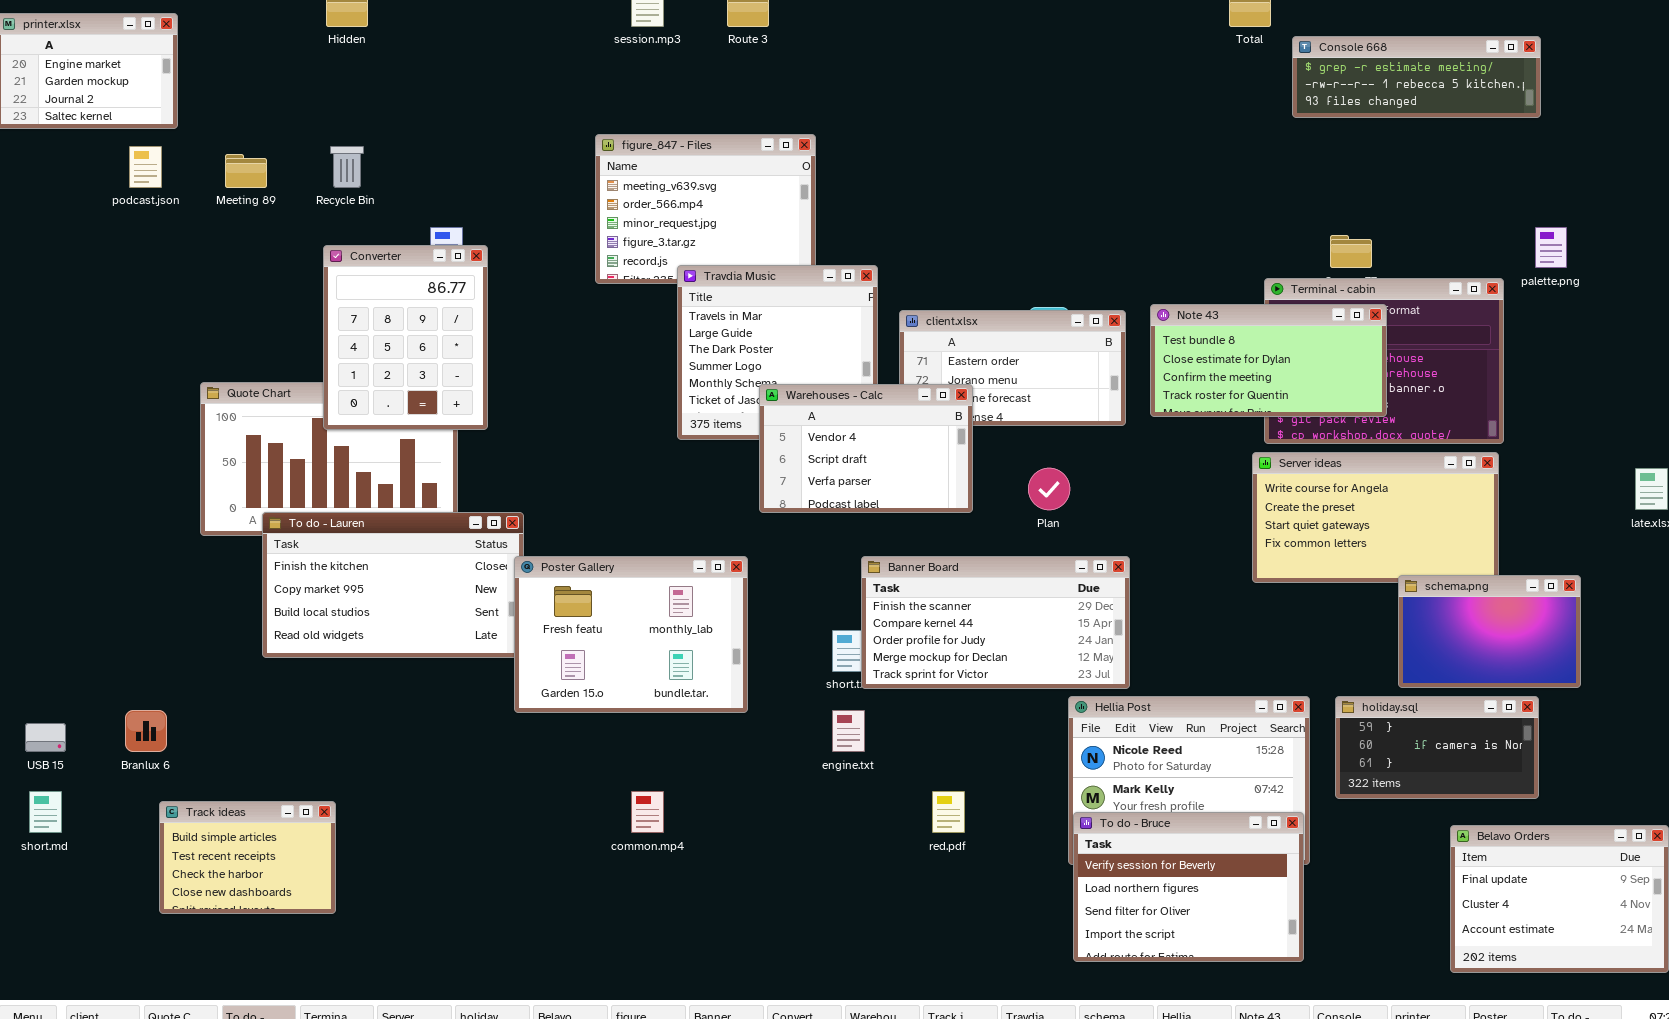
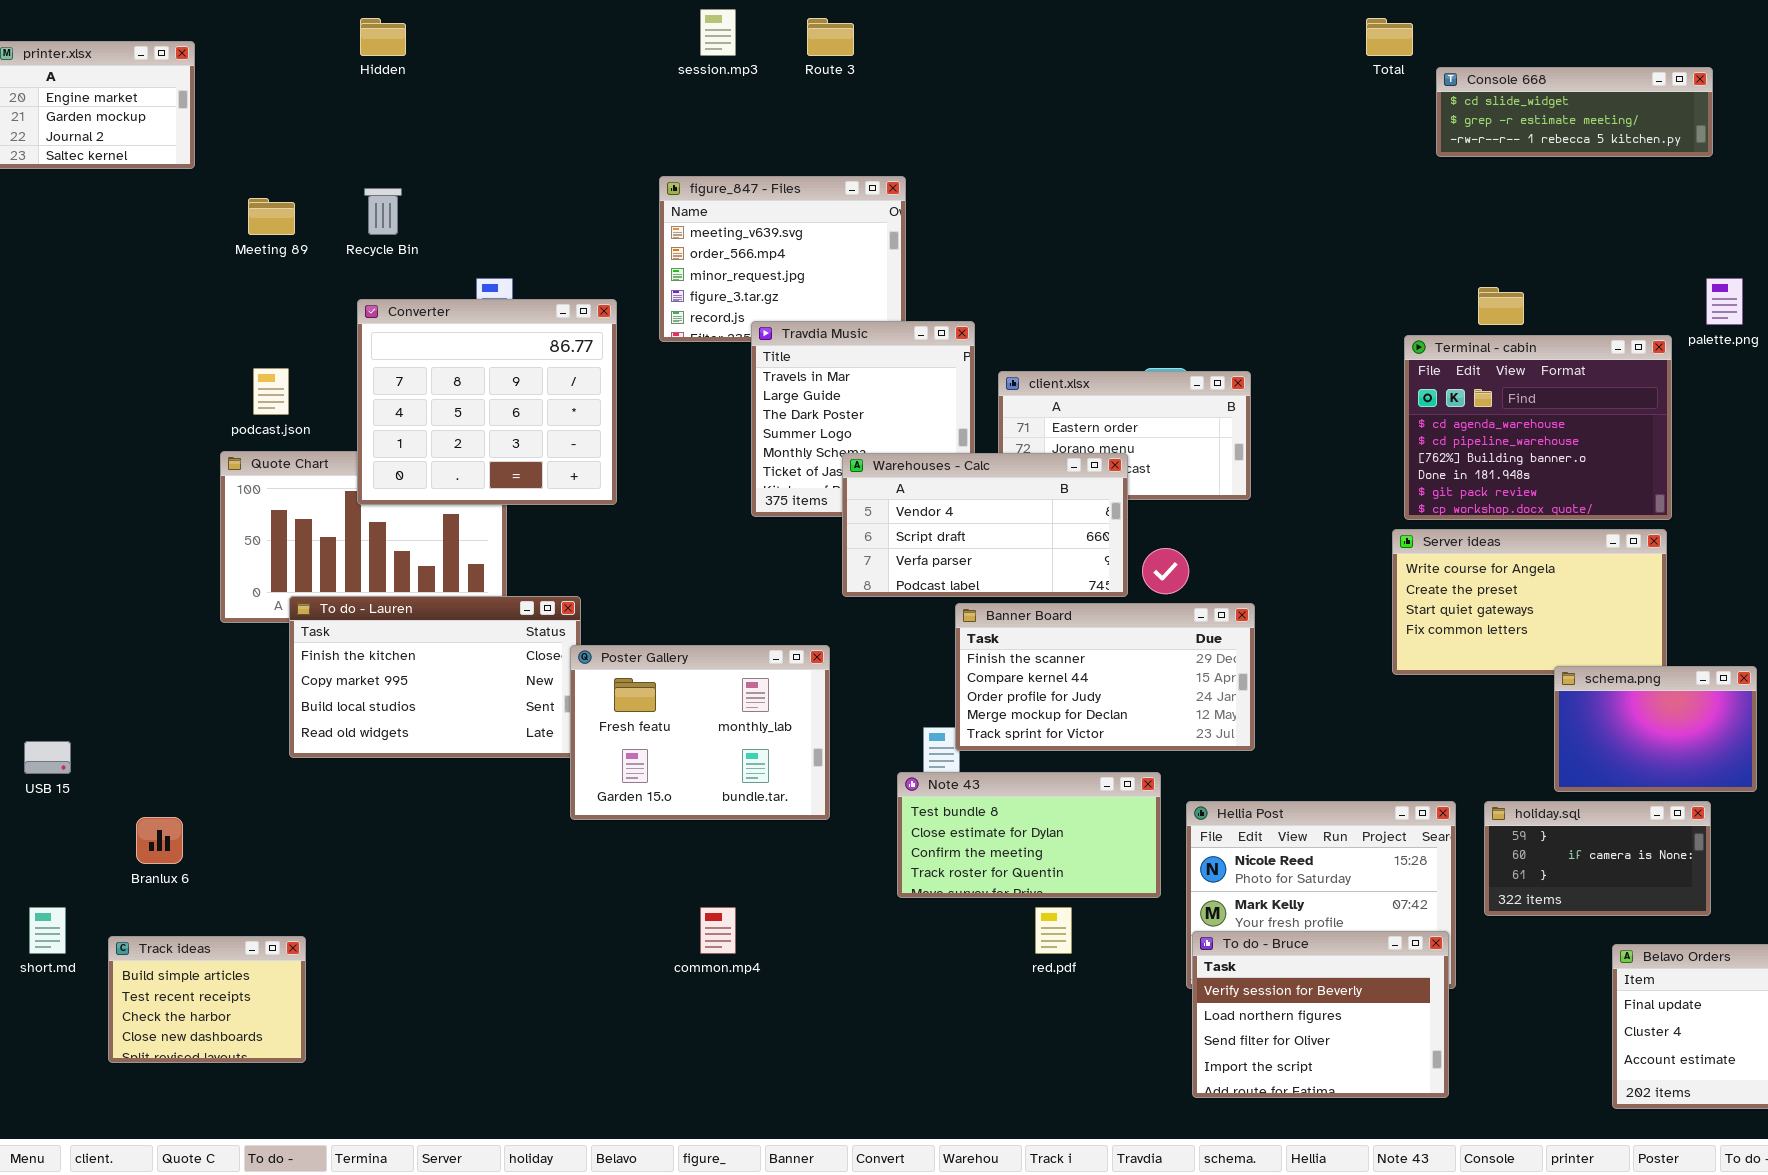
Console 668: [1292,36,1541,118] -> [1436,67,1713,157], scrolled up 1 row
podcast.json: [129,146,162,188] -> [253,368,289,415], moved
Converter: [323,245,488,430] -> [357,299,617,505], resized
Note 43: [1150,304,1387,417] -> [897,772,1161,898], moved
Warehouses - Calc: [759,384,973,513] -> [842,453,1128,597], resized
Banner Board: [861,556,1130,689] -> [955,603,1255,751], moved
USB 15: [25,723,66,752] -> [24,741,71,774], moved
Track ideas: [159,801,336,914] -> [108,936,306,1063], moved

